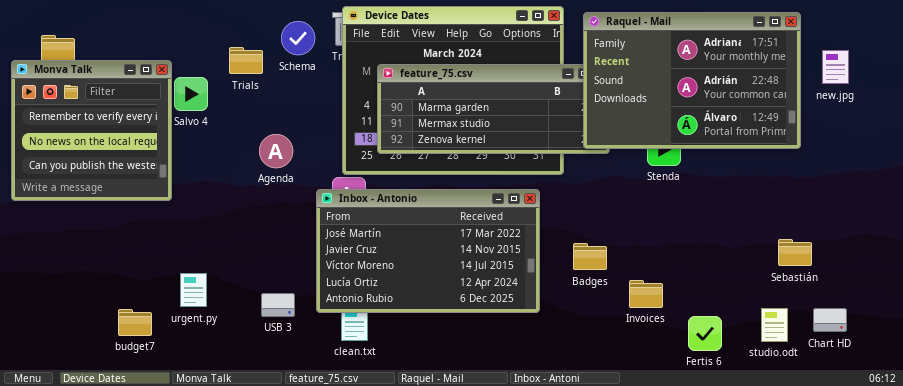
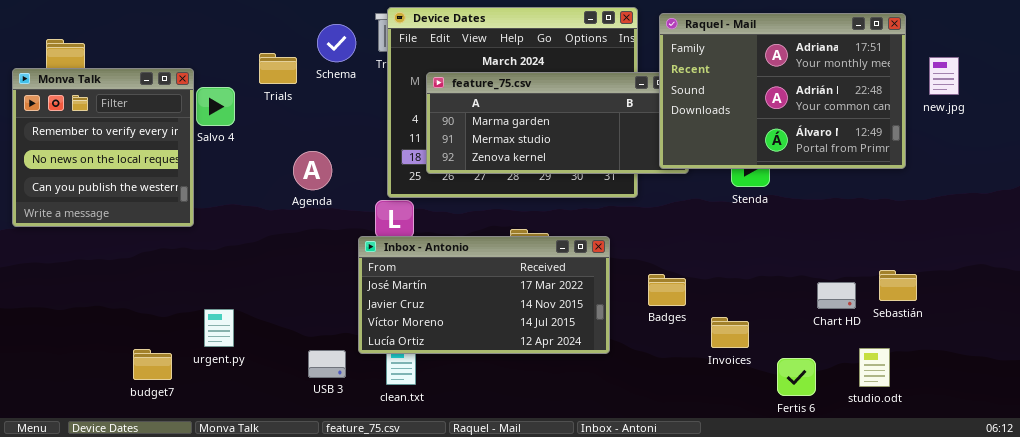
Inbox - Antonio: [316,189,540,313] -> [358,236,610,354], resized
USB 3: [261,293,295,317] -> [308,350,346,378], moved
Chart HD: [813,308,847,332] -> [817,282,856,309], moved

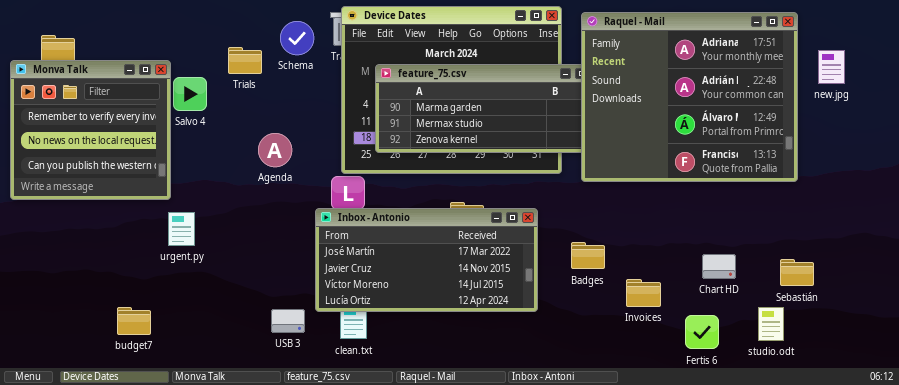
Raquel - Mail: [659,13,906,169] -> [581,12,798,182], resized
Sebastián: [879,270,917,301] -> [780,259,814,286], moved
Chart HD: [817,282,856,309] -> [702,254,736,279], moved
urgent.py: [204,309,234,347] -> [168,212,195,246], moved

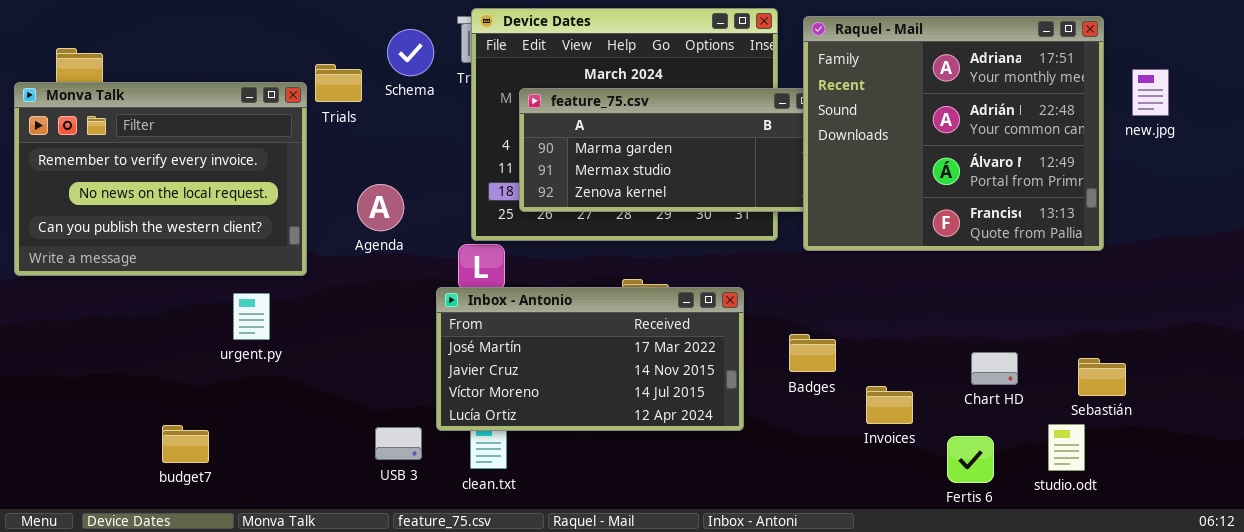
Monva Talk: [10,60,171,200] -> [14,82,307,276], resized

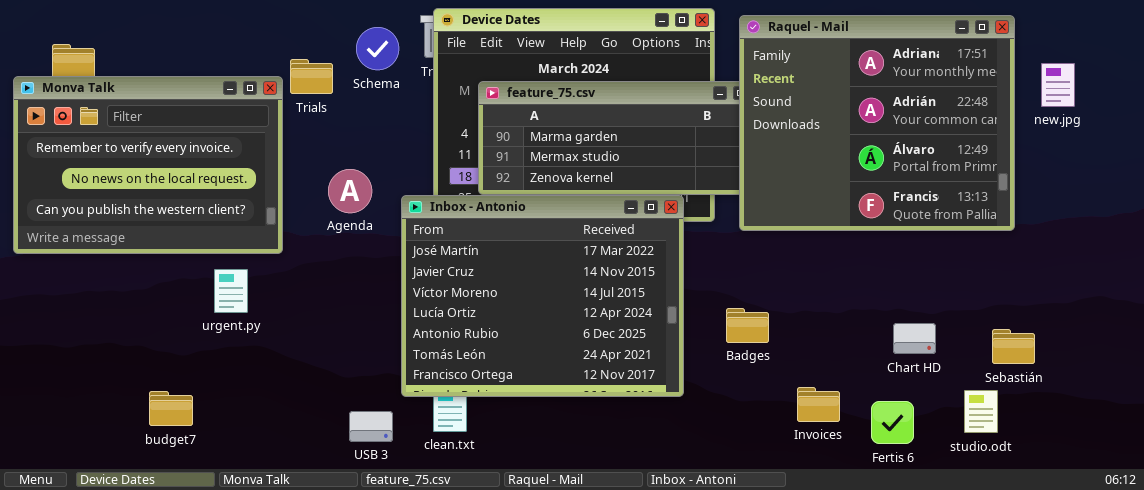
Inbox - Antonio: [436,287,744,431] -> [401,195,684,397], resized
Invoices: [866,386,913,424] -> [797,387,840,422], moved
USB 3: [375,427,422,460] -> [349,411,393,442], moved

